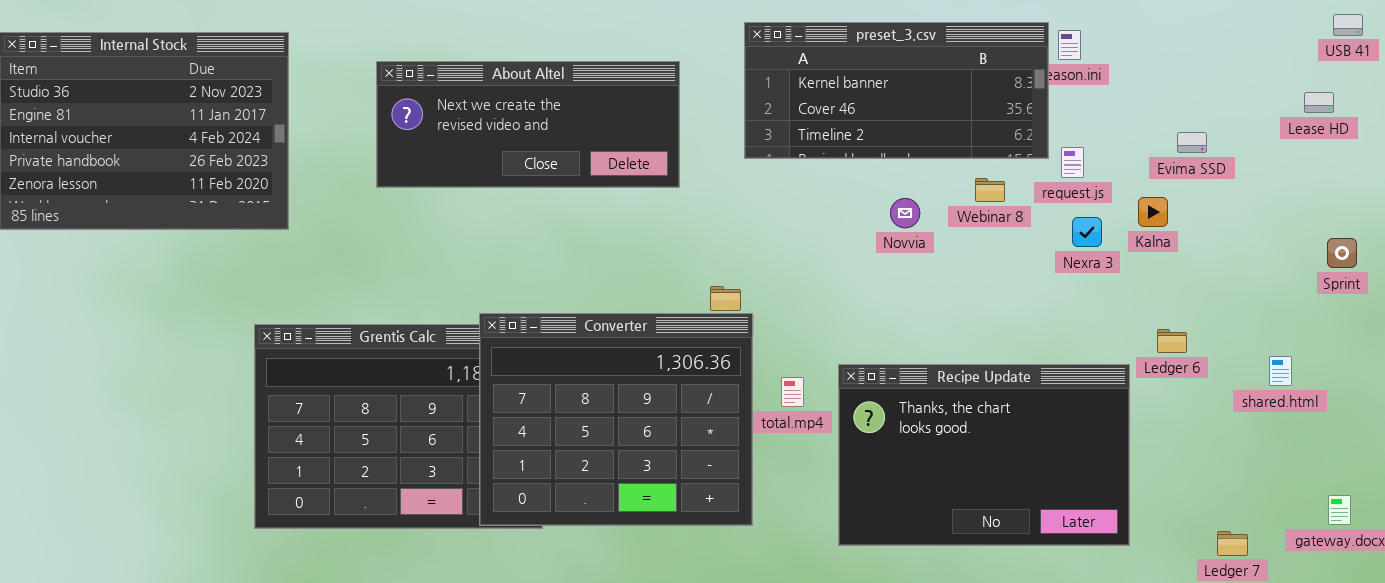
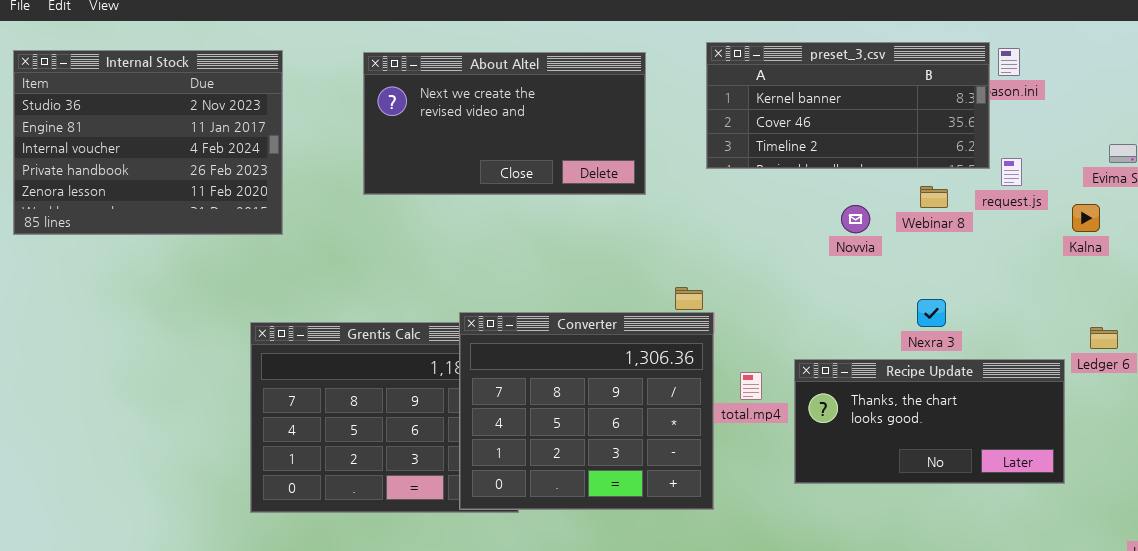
About Altel: [376,61,680,188] -> [363,52,646,195], resized
Nexra 3: [1072,217,1102,247] -> [917,299,946,327], moved
Recipe Update: [838,364,1130,546] -> [794,359,1065,484], resized

